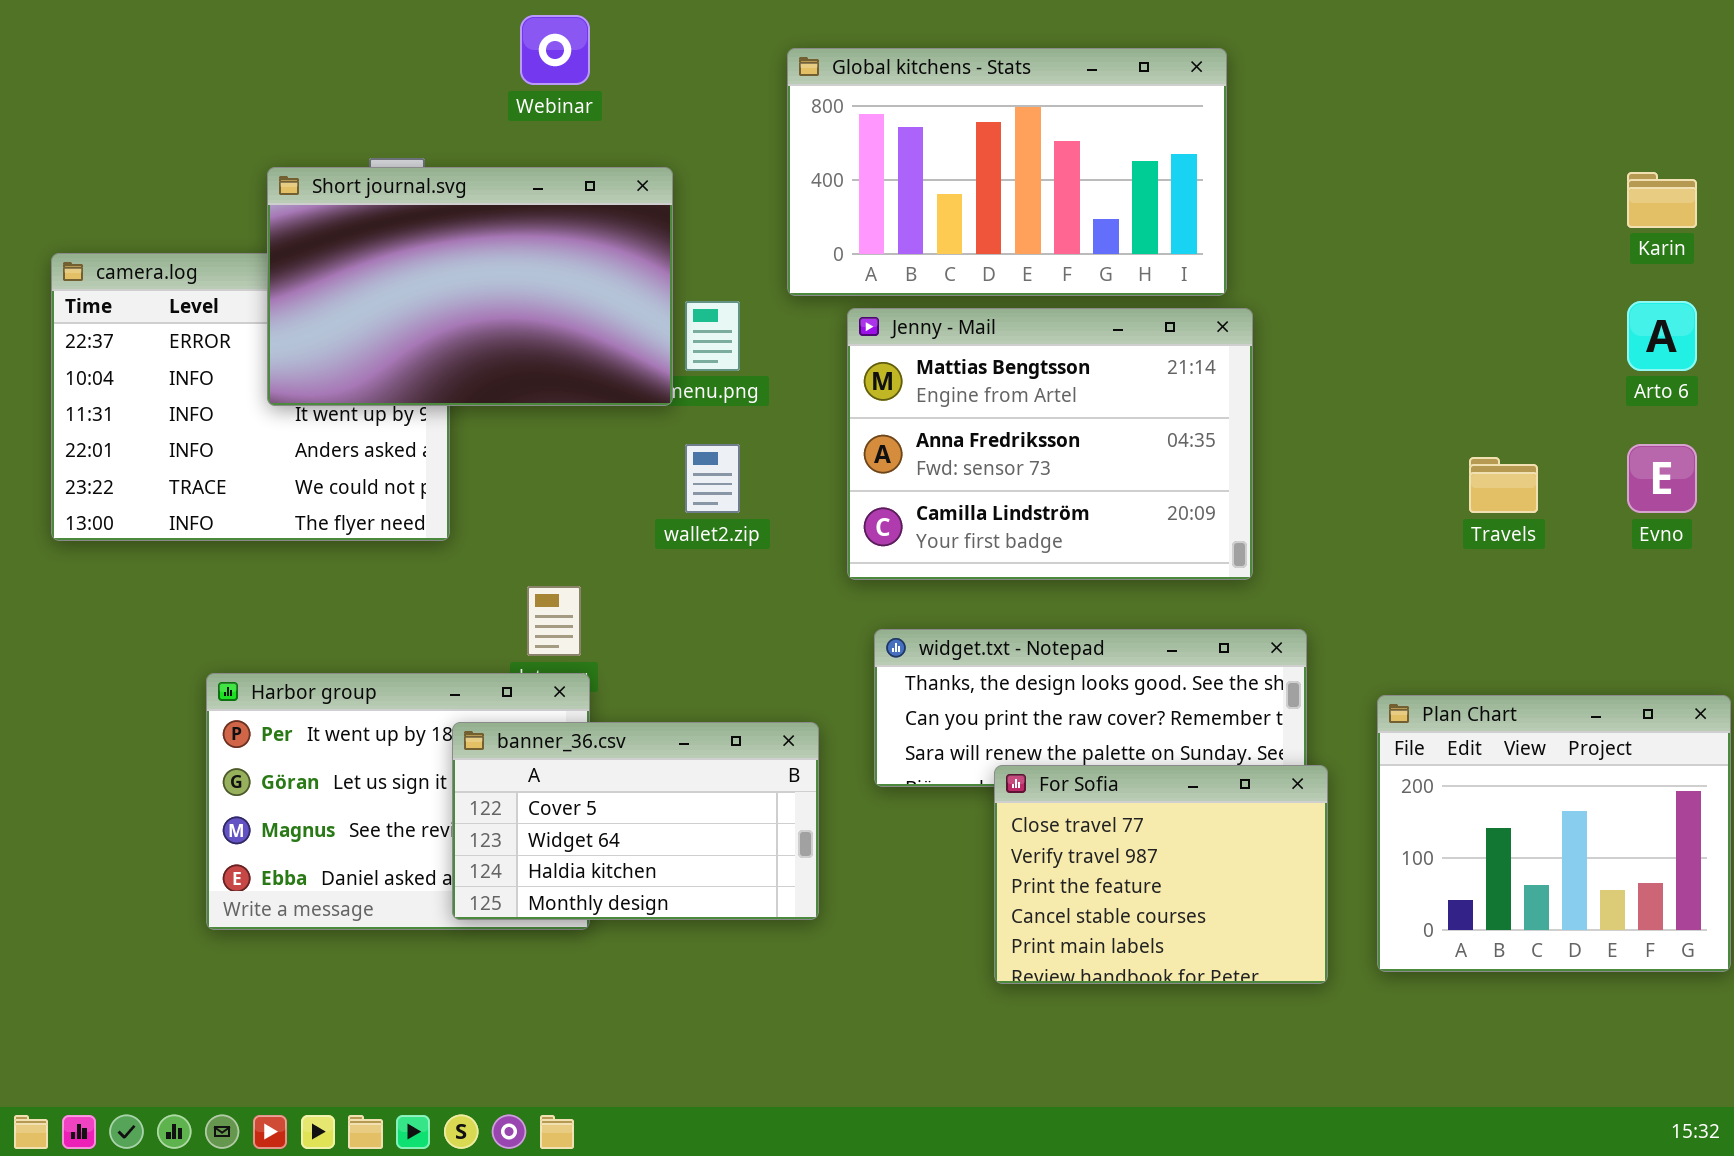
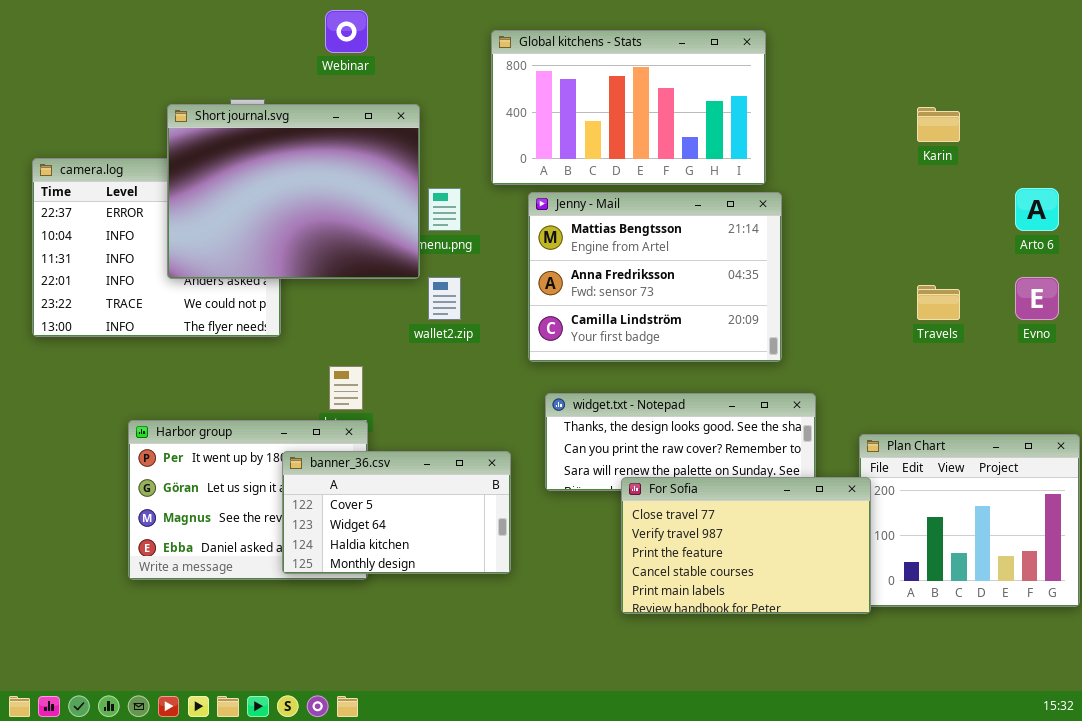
Short journal.svg: [267,167,673,406] -> [167,104,420,279], resized
Karin: [1627,172,1697,228] -> [917,107,960,142], moved
For Sofia: [994,765,1328,984] -> [621,477,871,614], resized

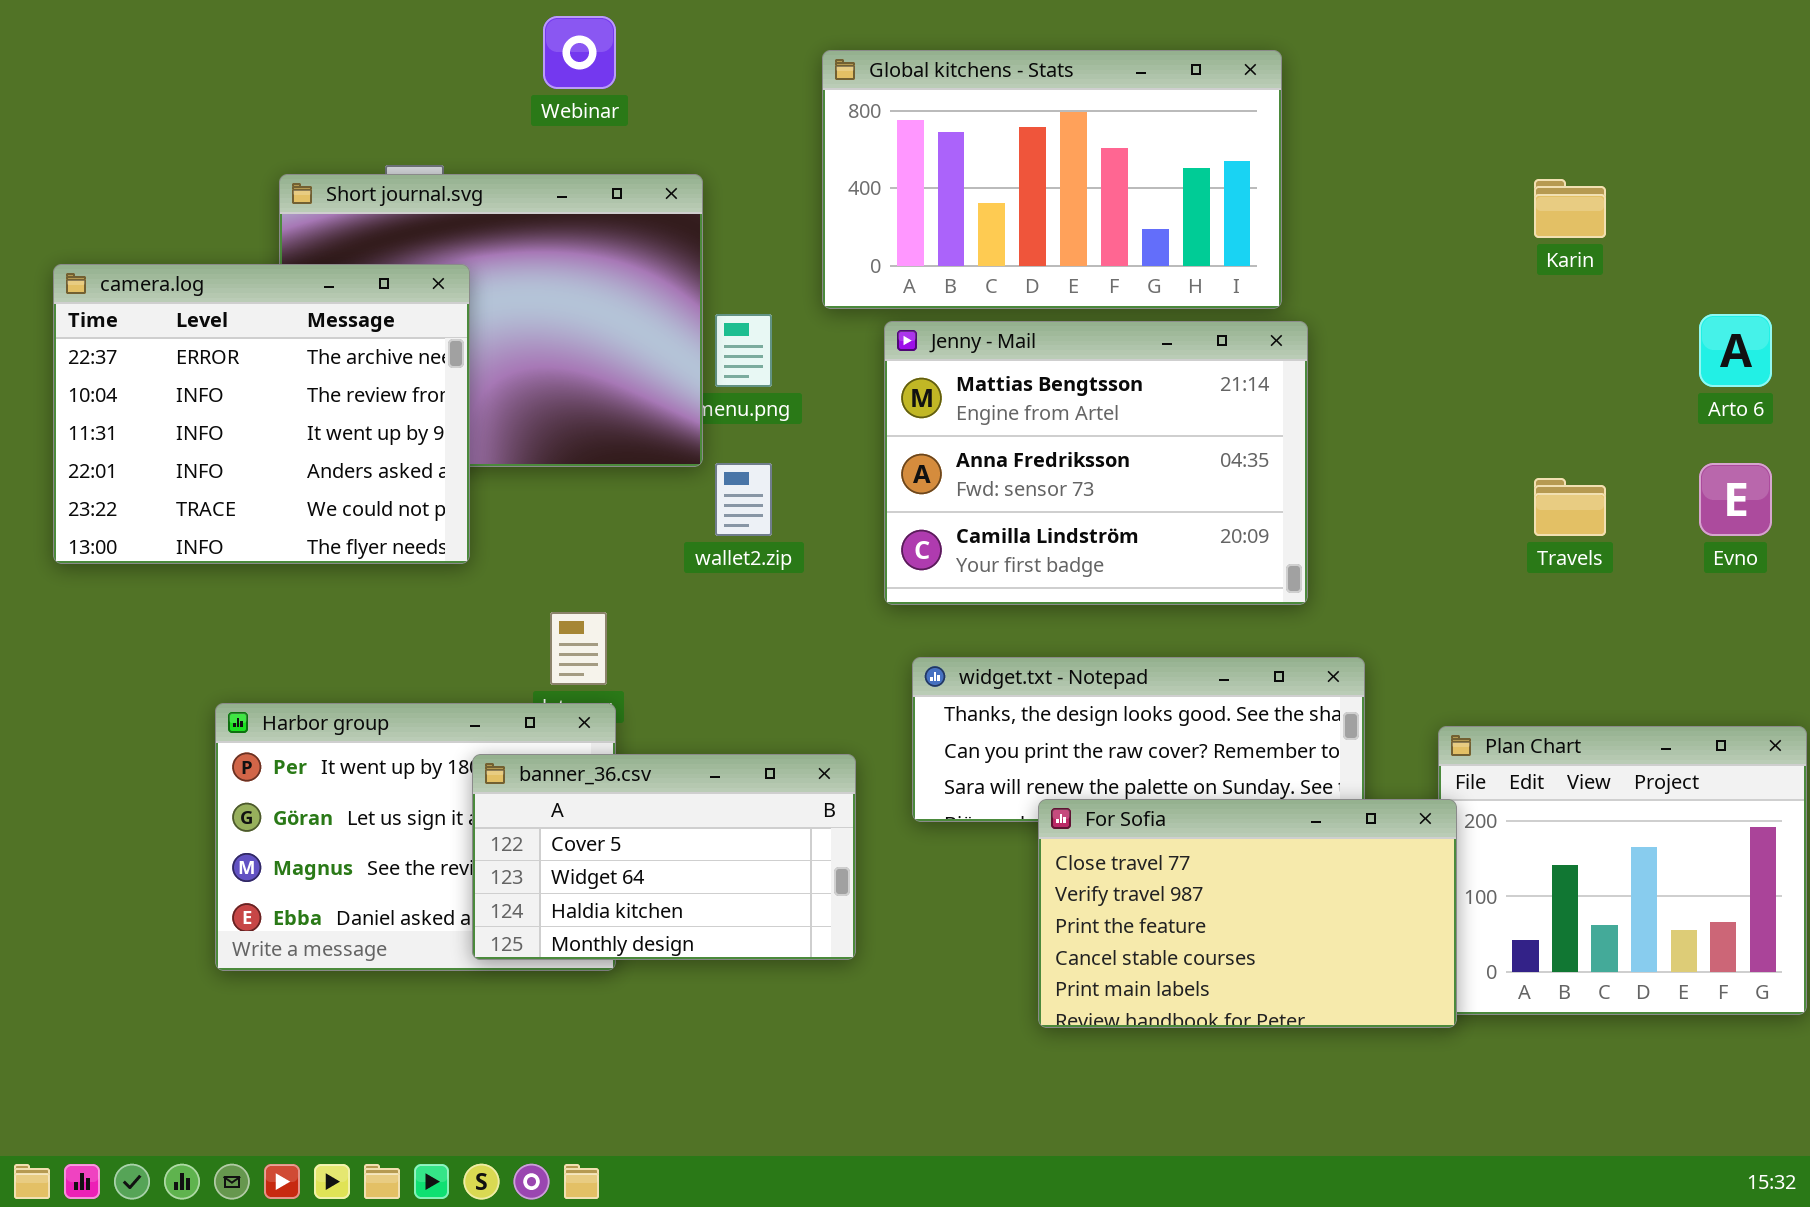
camera.log: [32,158,281,337] -> [53,264,470,564], raised

